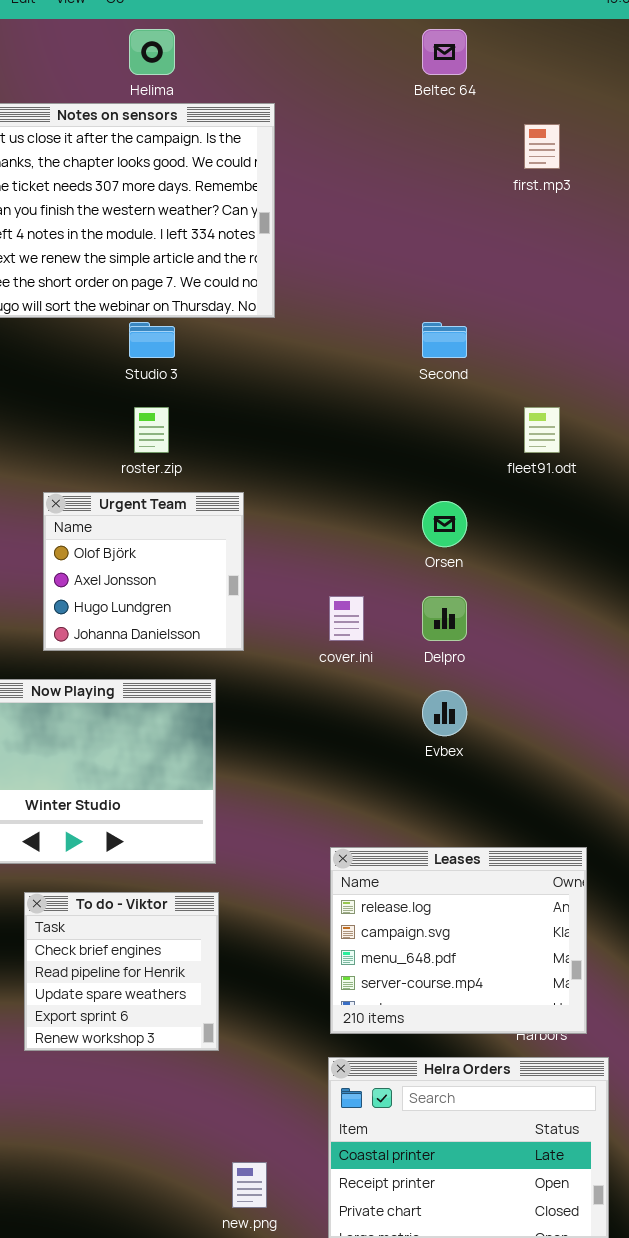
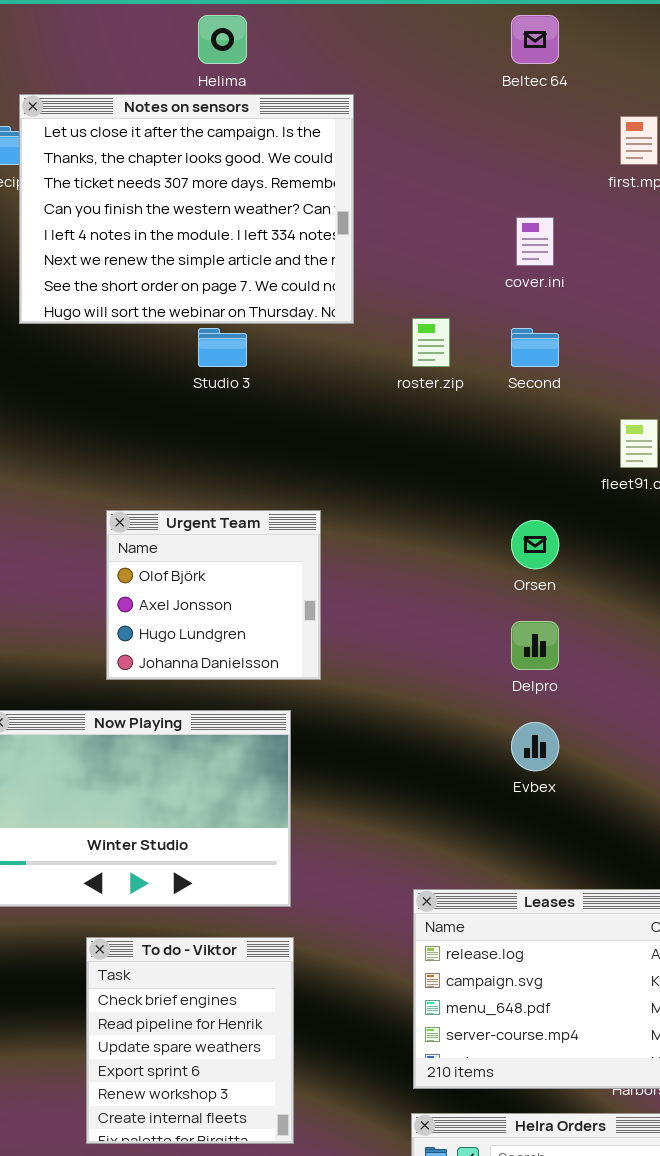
roster.zip: [134,407,169,453] -> [412,318,450,367], moved
cover.ini: [329,596,364,641] -> [516,217,554,266], moved
To do - Viktor: [24,892,219,1051] -> [86,937,294,1144], resized

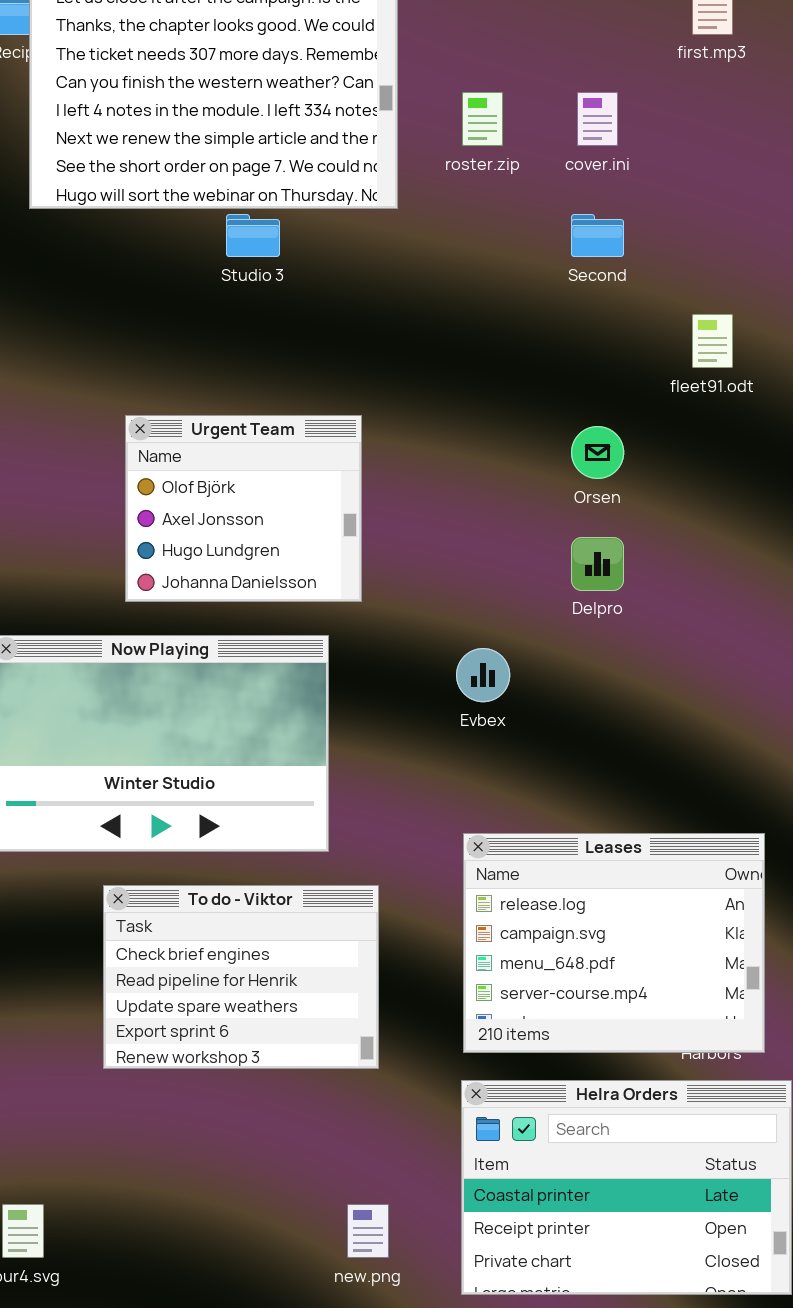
roster.zip: [412,318,450,367] -> [462,92,503,146], moved
Evbex: [511,722,559,771] -> [456,648,510,702], moved
To do - Viktor: [86,937,294,1144] -> [103,885,379,1069], resized

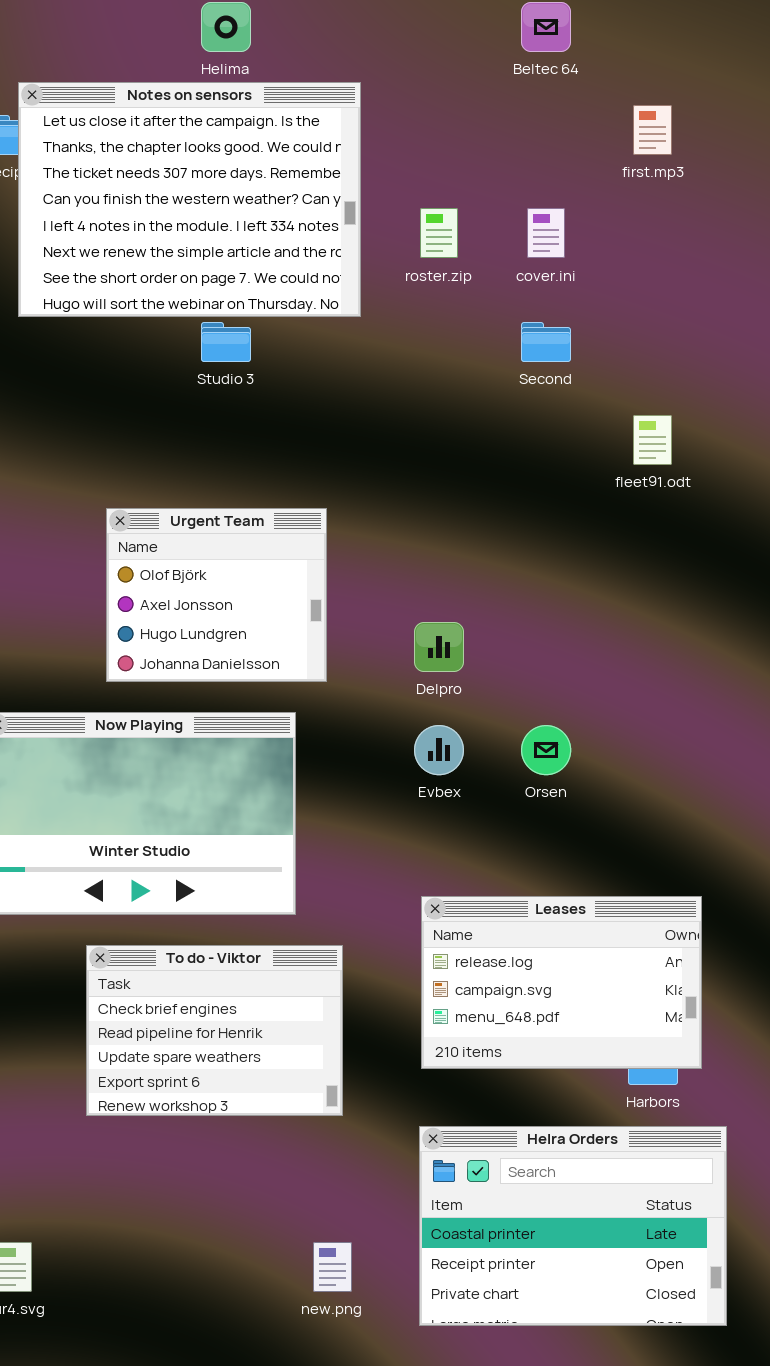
Orsen: [571,426,624,479] -> [521,725,571,775], moved
Delpro: [571,537,624,591] -> [414,622,464,672], moved
Leases: [463,833,765,1053] -> [421,896,702,1069], resized

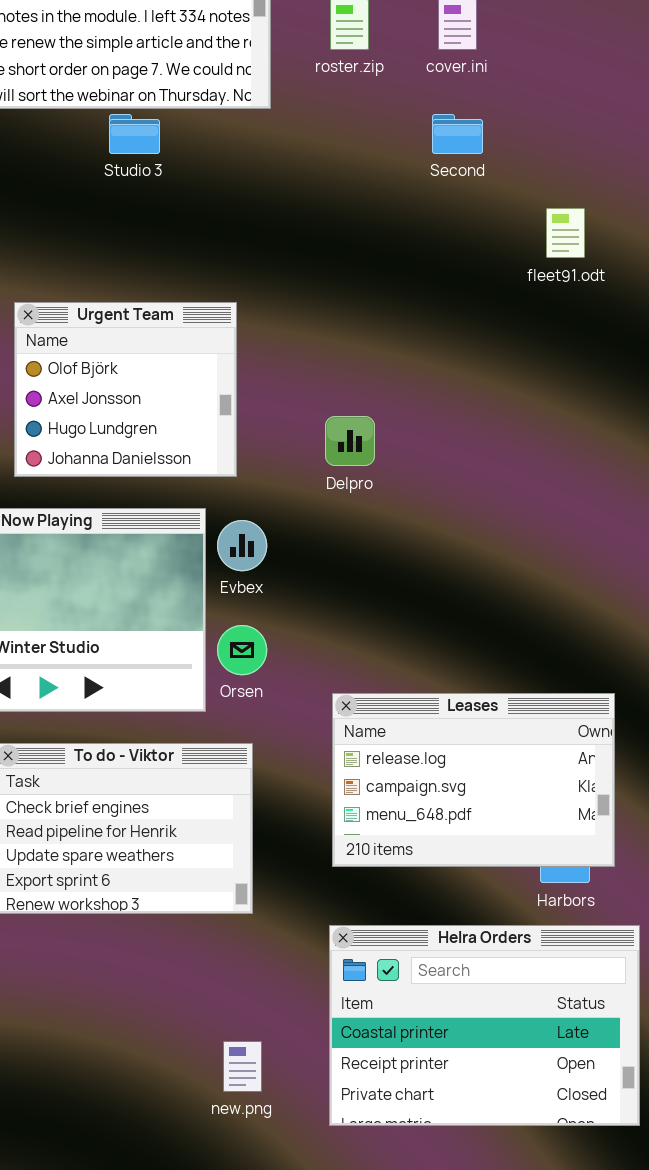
Evbex: [414,725,464,775] -> [217,520,267,571], moved
Orsen: [521,725,571,775] -> [217,625,267,675], moved

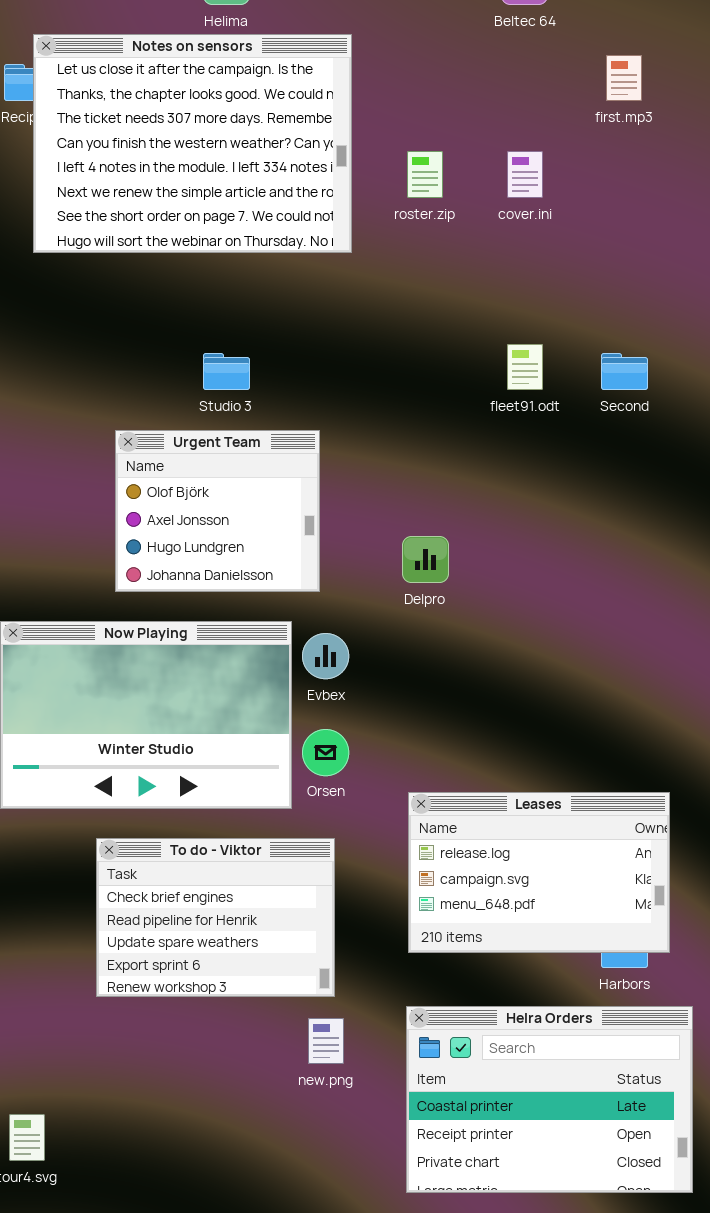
Studio 3: [109,114,160,154] -> [203,353,250,390], moved
Second: [432,114,483,154] -> [601,353,648,390], moved
fleet91.odt: [546,208,585,258] -> [507,344,543,390], moved
new.png: [223,1041,262,1092] -> [308,1018,344,1064], moved

